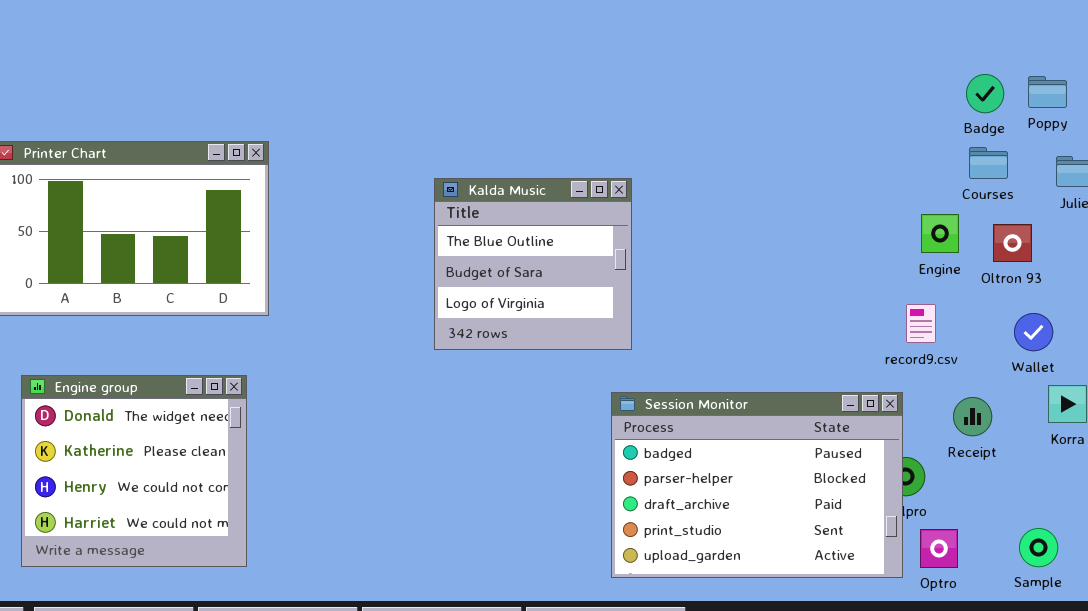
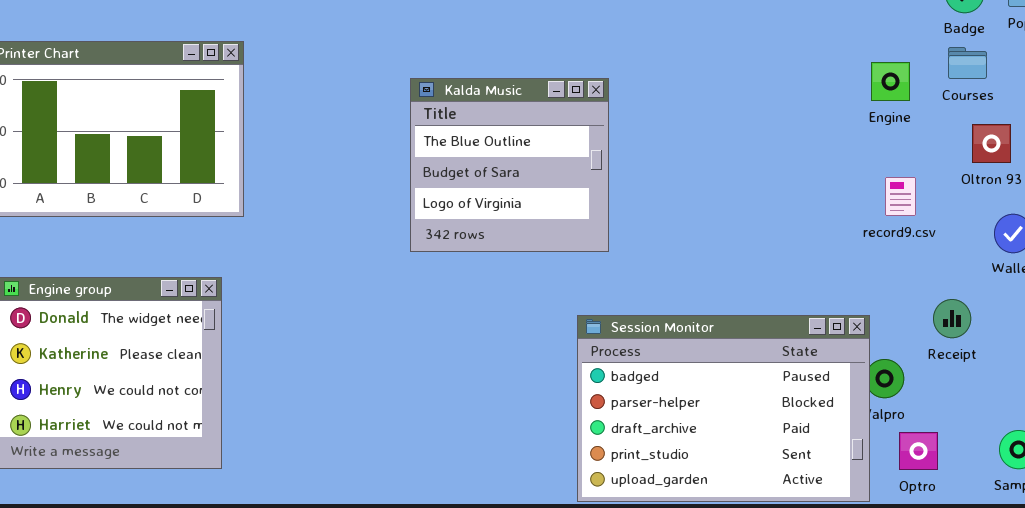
Engine: [921,214,959,253] -> [871,62,910,101], moved
record9.csv: [906,304,936,343] -> [885,177,916,216], moved
Session Monitor: [611,392,903,578] -> [577,315,870,502], moved

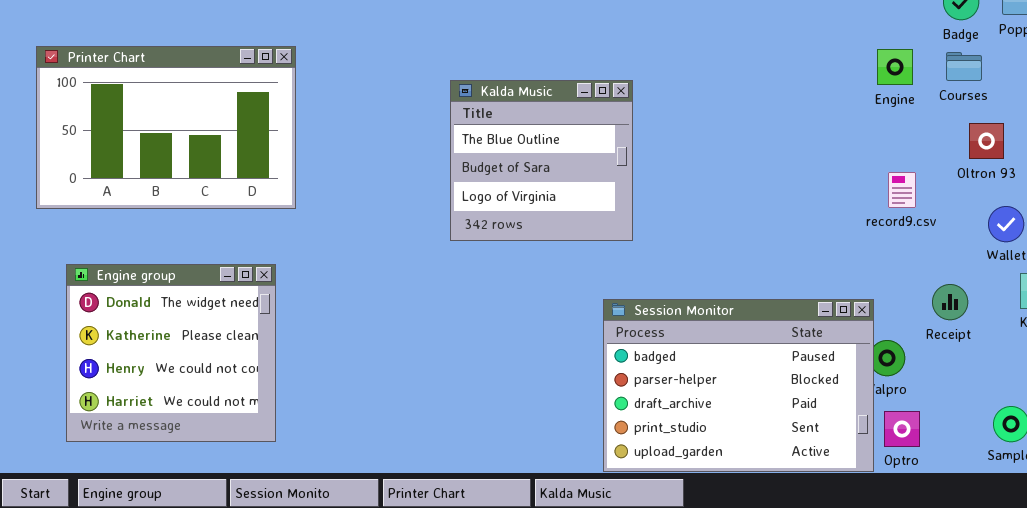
Engine: [871,62,910,101] -> [877,49,913,85], moved
Optro: [899,432,938,470] -> [884,411,920,447], moved

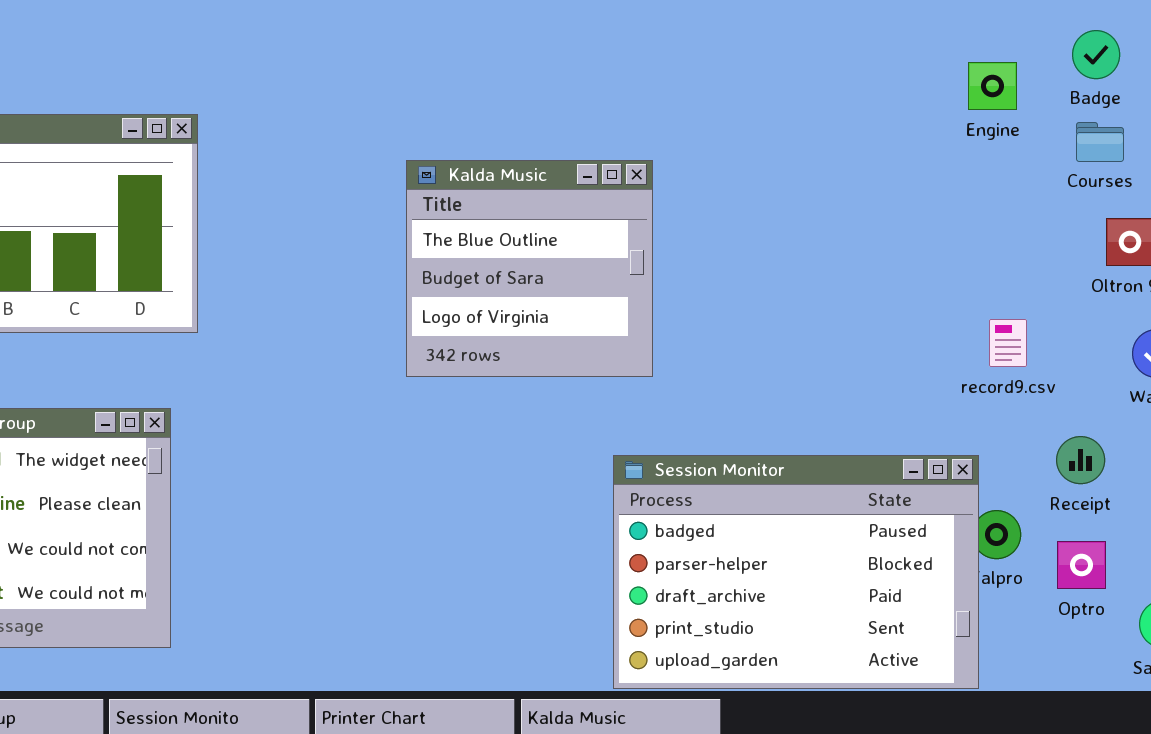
Engine: [877,49,913,85] -> [968,62,1017,110], moved
record9.csv: [888,172,916,208] -> [989,319,1027,367], moved
Optro: [884,411,920,447] -> [1057,541,1106,589], moved

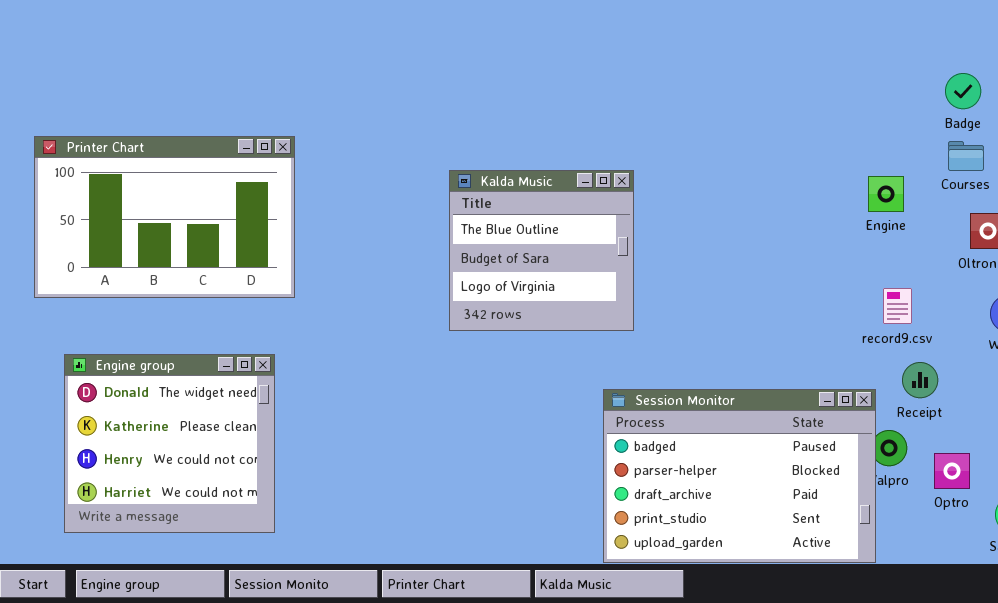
Engine: [968,62,1017,110] -> [868,176,904,212], moved
Receipt: [1056,436,1105,484] -> [902,362,938,398], moved

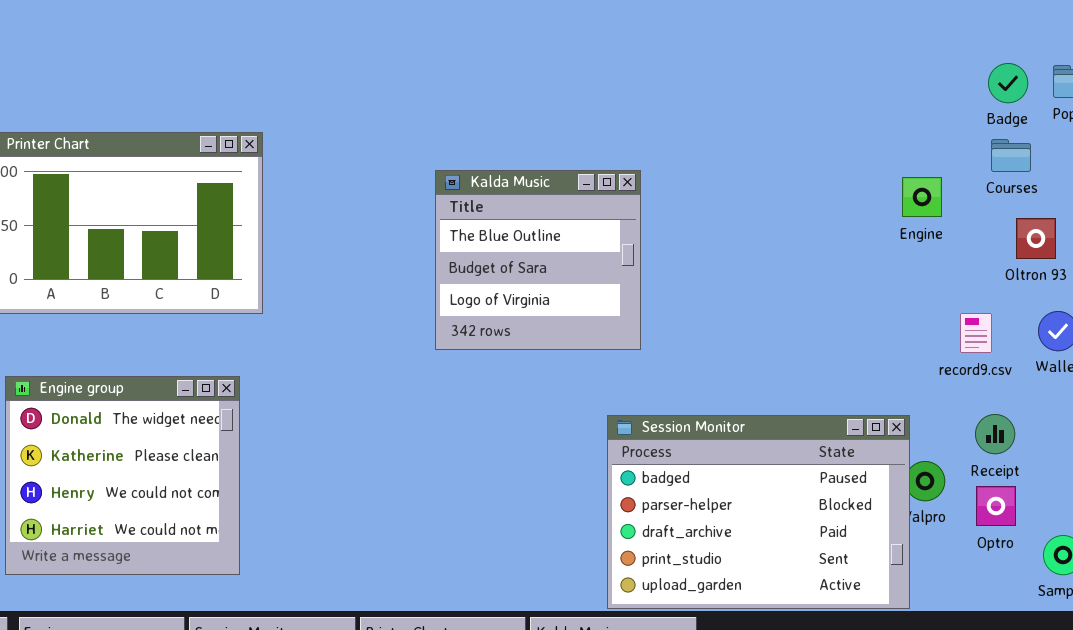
record9.csv: [883,288,912,324] -> [960,313,992,353], moved
Receipt: [902,362,938,398] -> [975,414,1015,454], moved

